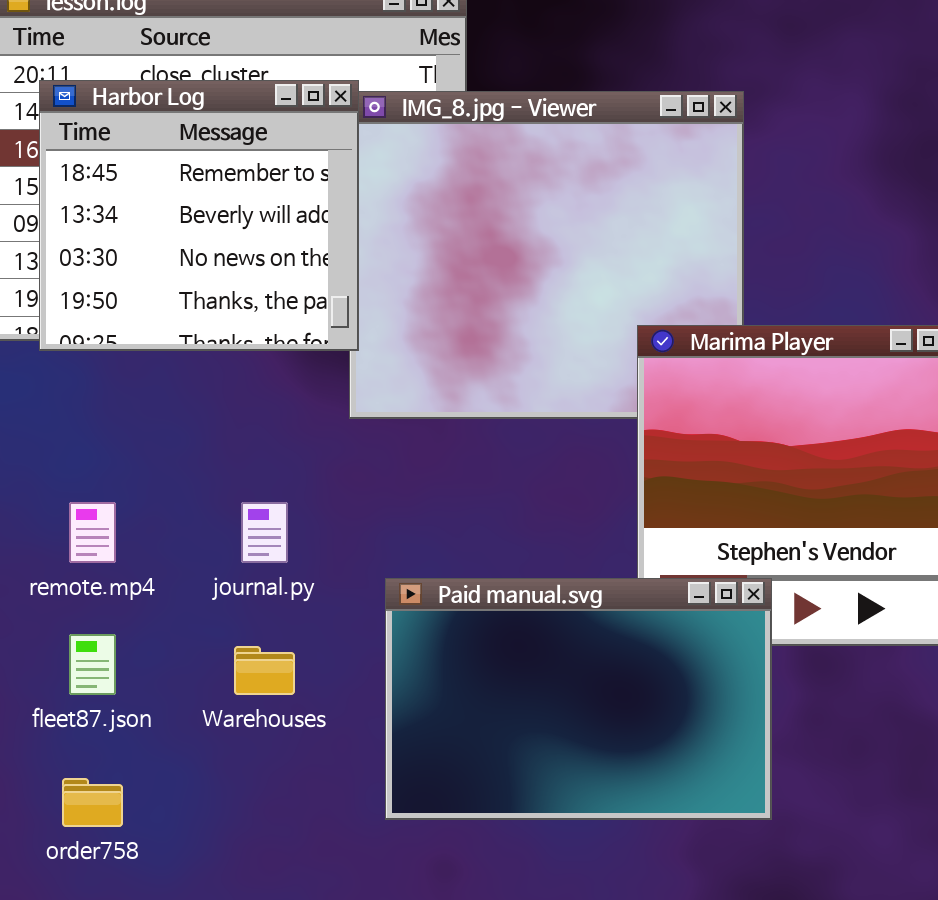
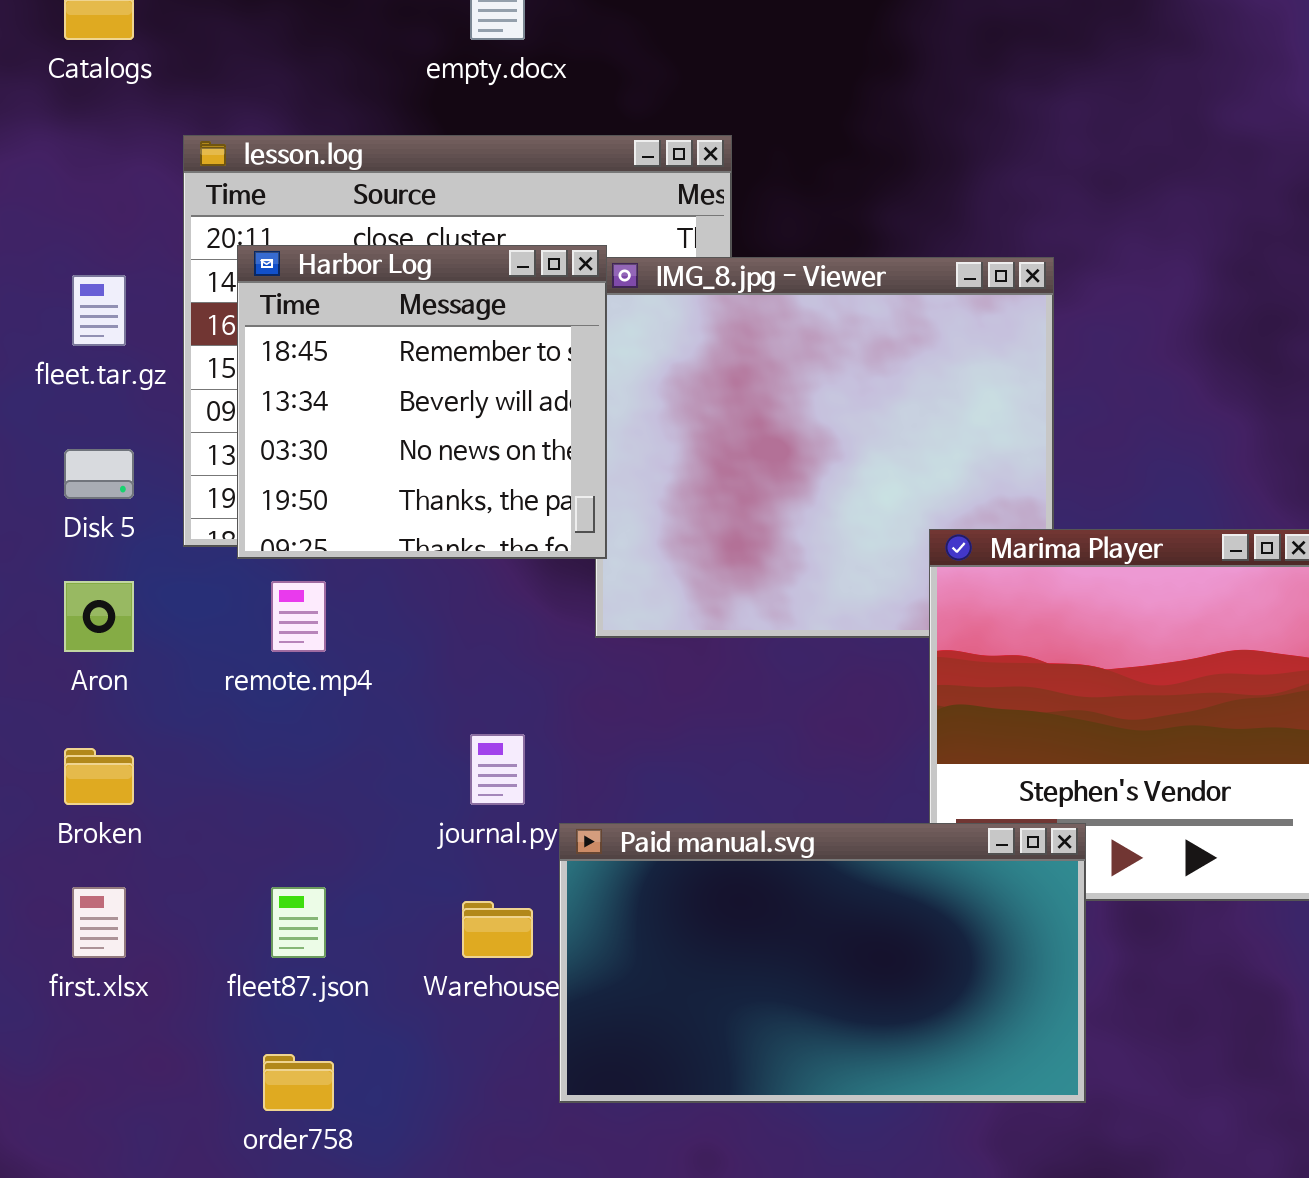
remote.mp4: [69,502,116,563] -> [271,581,326,652], moved
Paid manual.svg: [385,578,772,820] -> [559,823,1086,1103], resized

